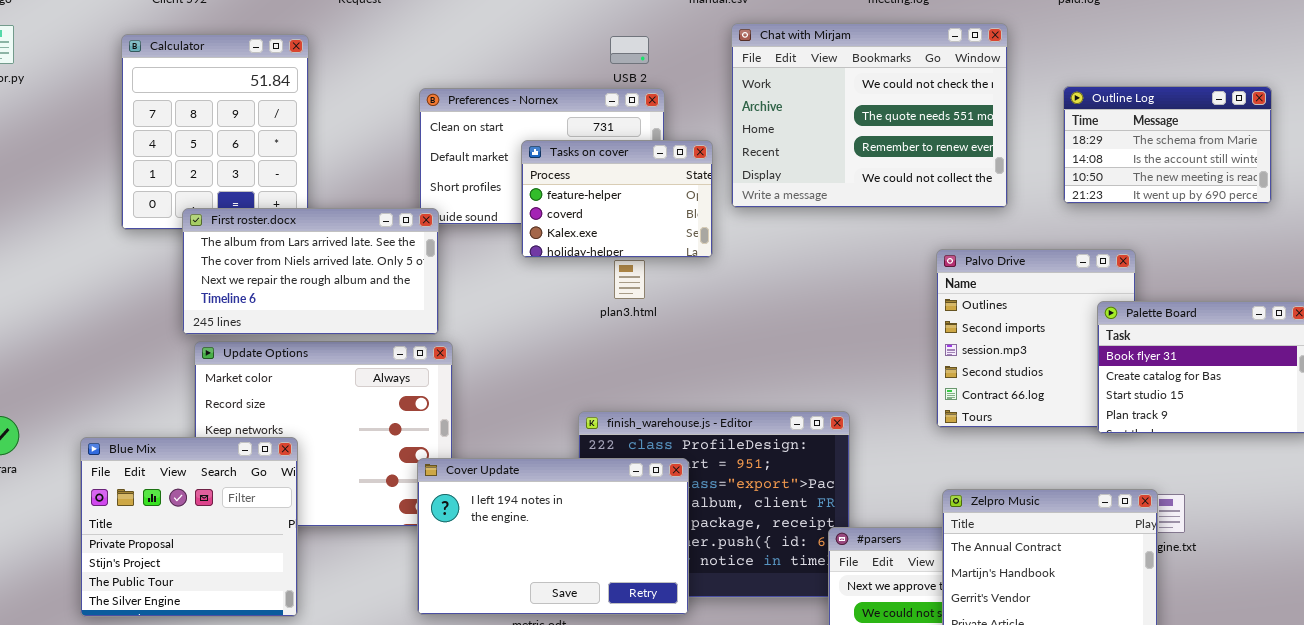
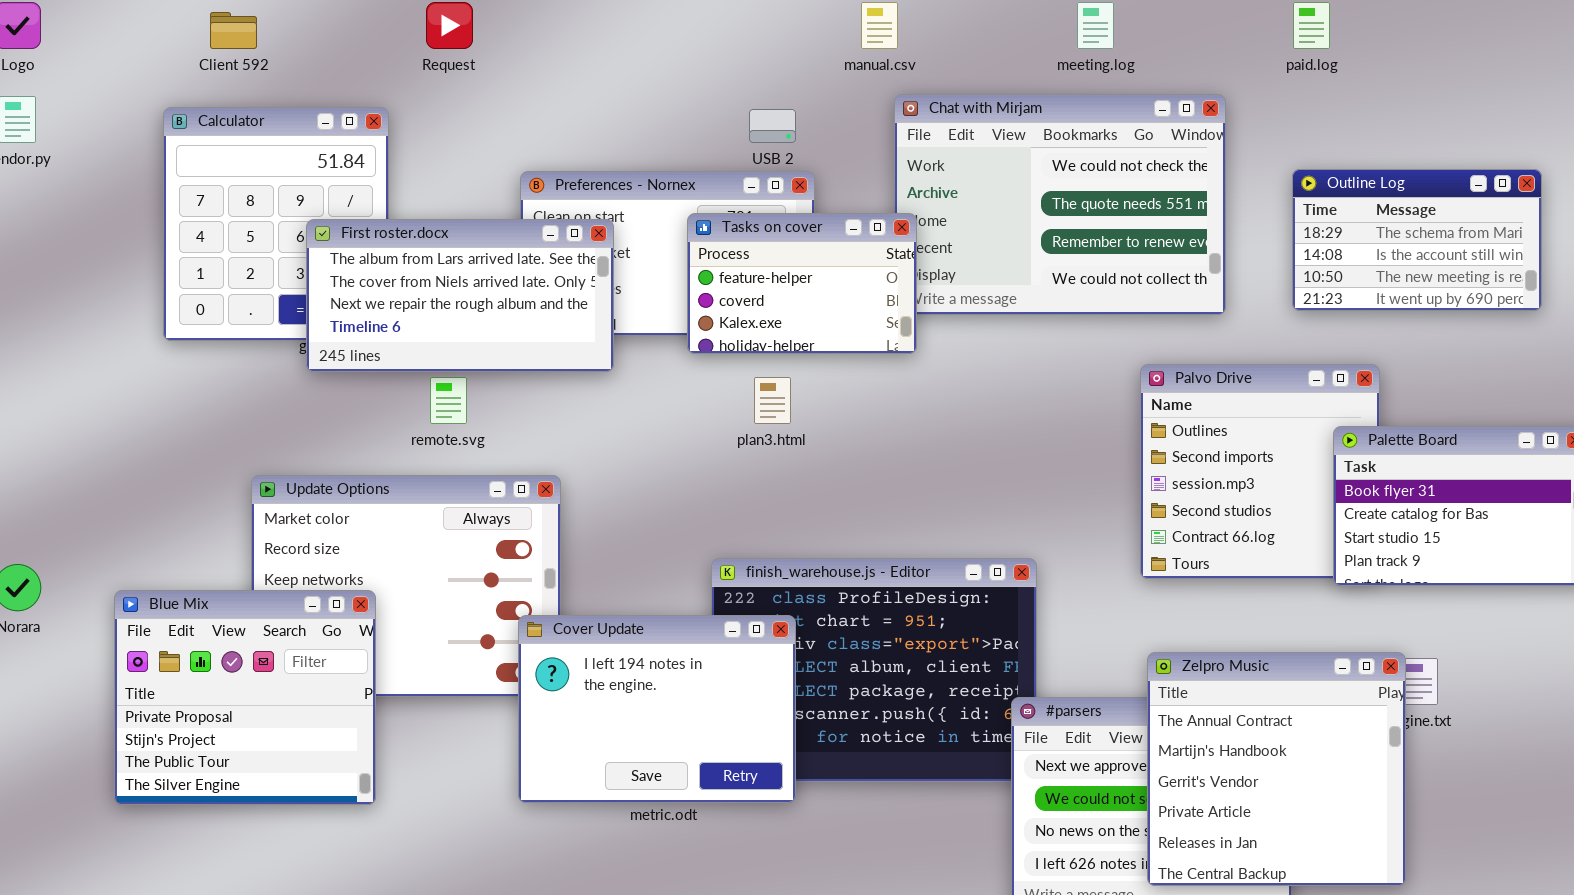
Tasks on cover: [521,140,713,258] -> [687,213,917,354], moved
First roster.docx: [182,208,439,335] -> [306,219,614,372], moved
Cover Update: [417,458,689,615] -> [518,615,796,803], resized

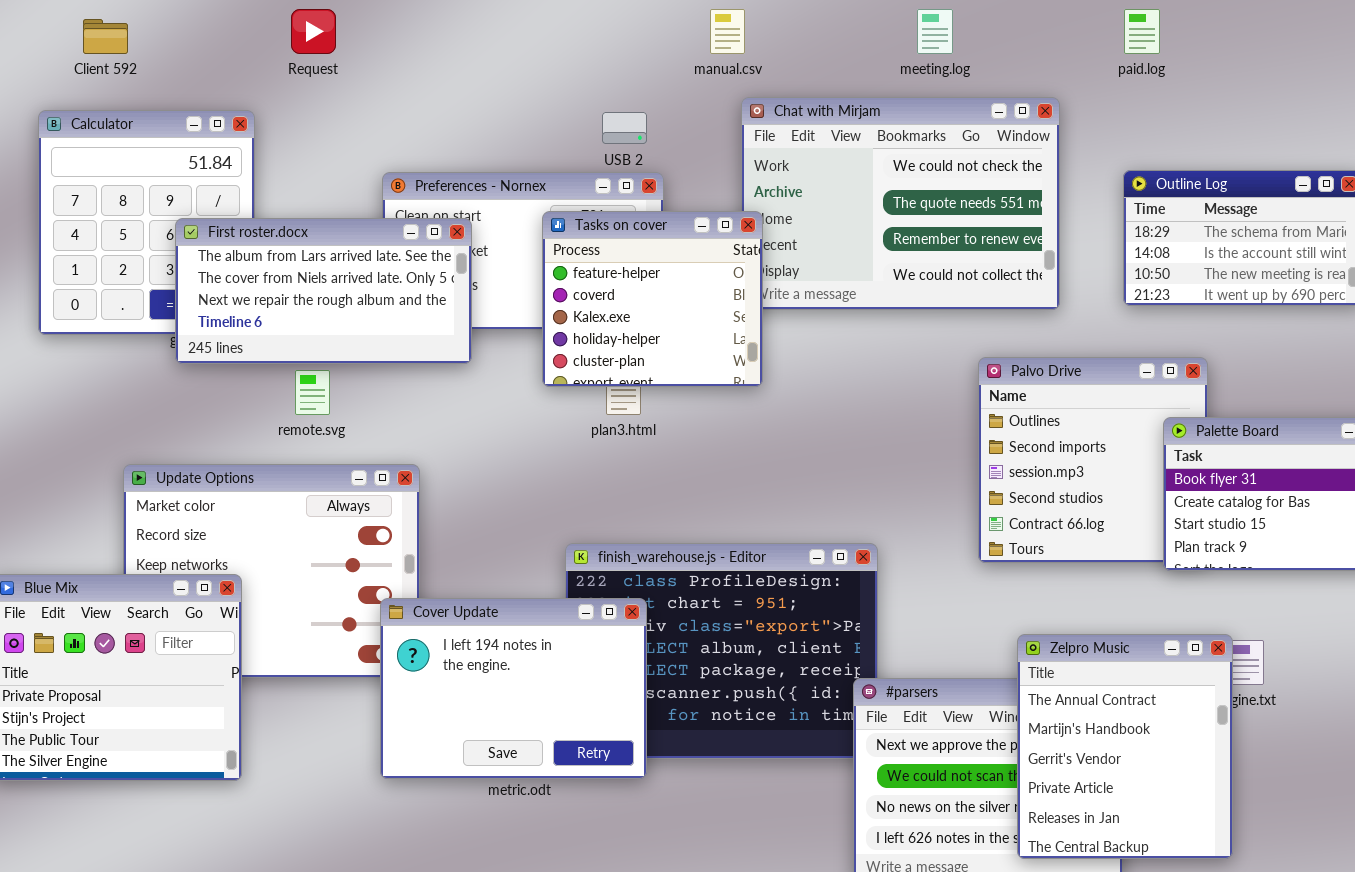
Tasks on cover: [687,213,917,354] -> [542,211,763,387], resized
Zelpro Music: [1147,652,1406,886] -> [1017,634,1233,859], resized

